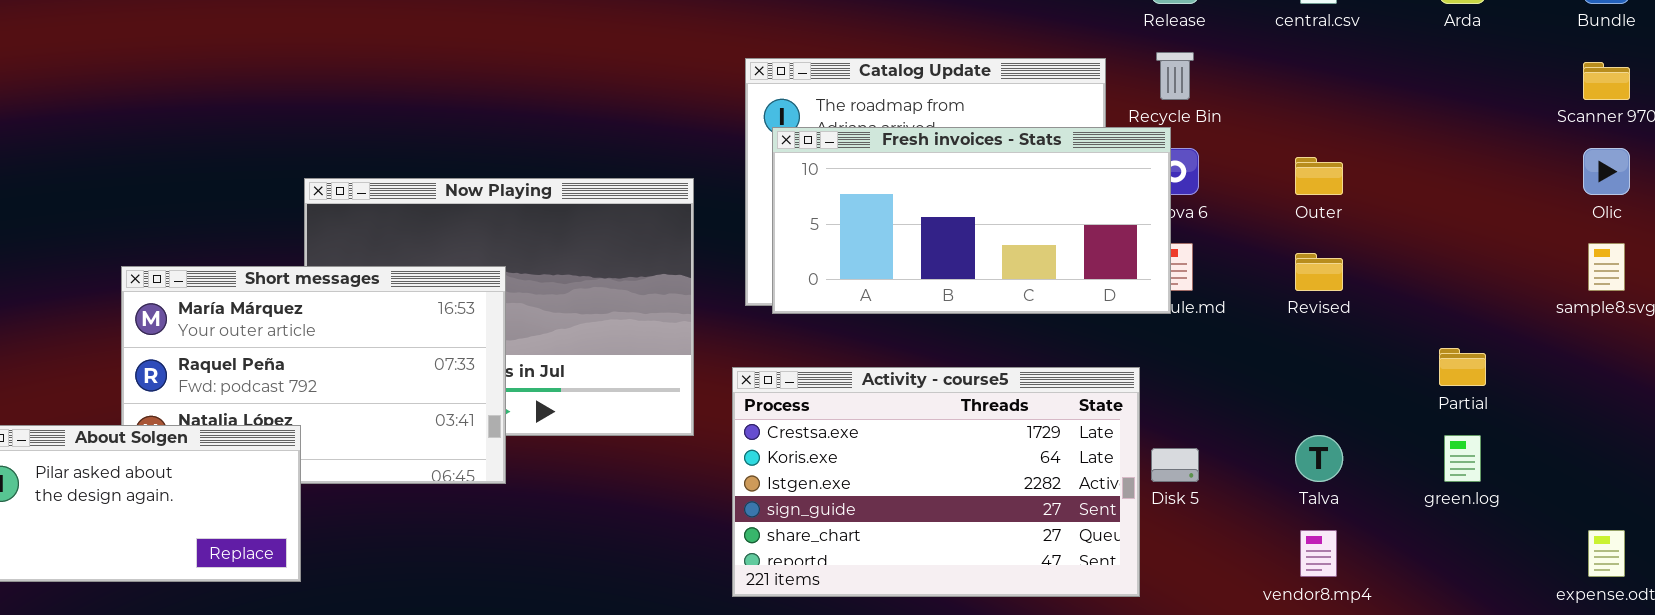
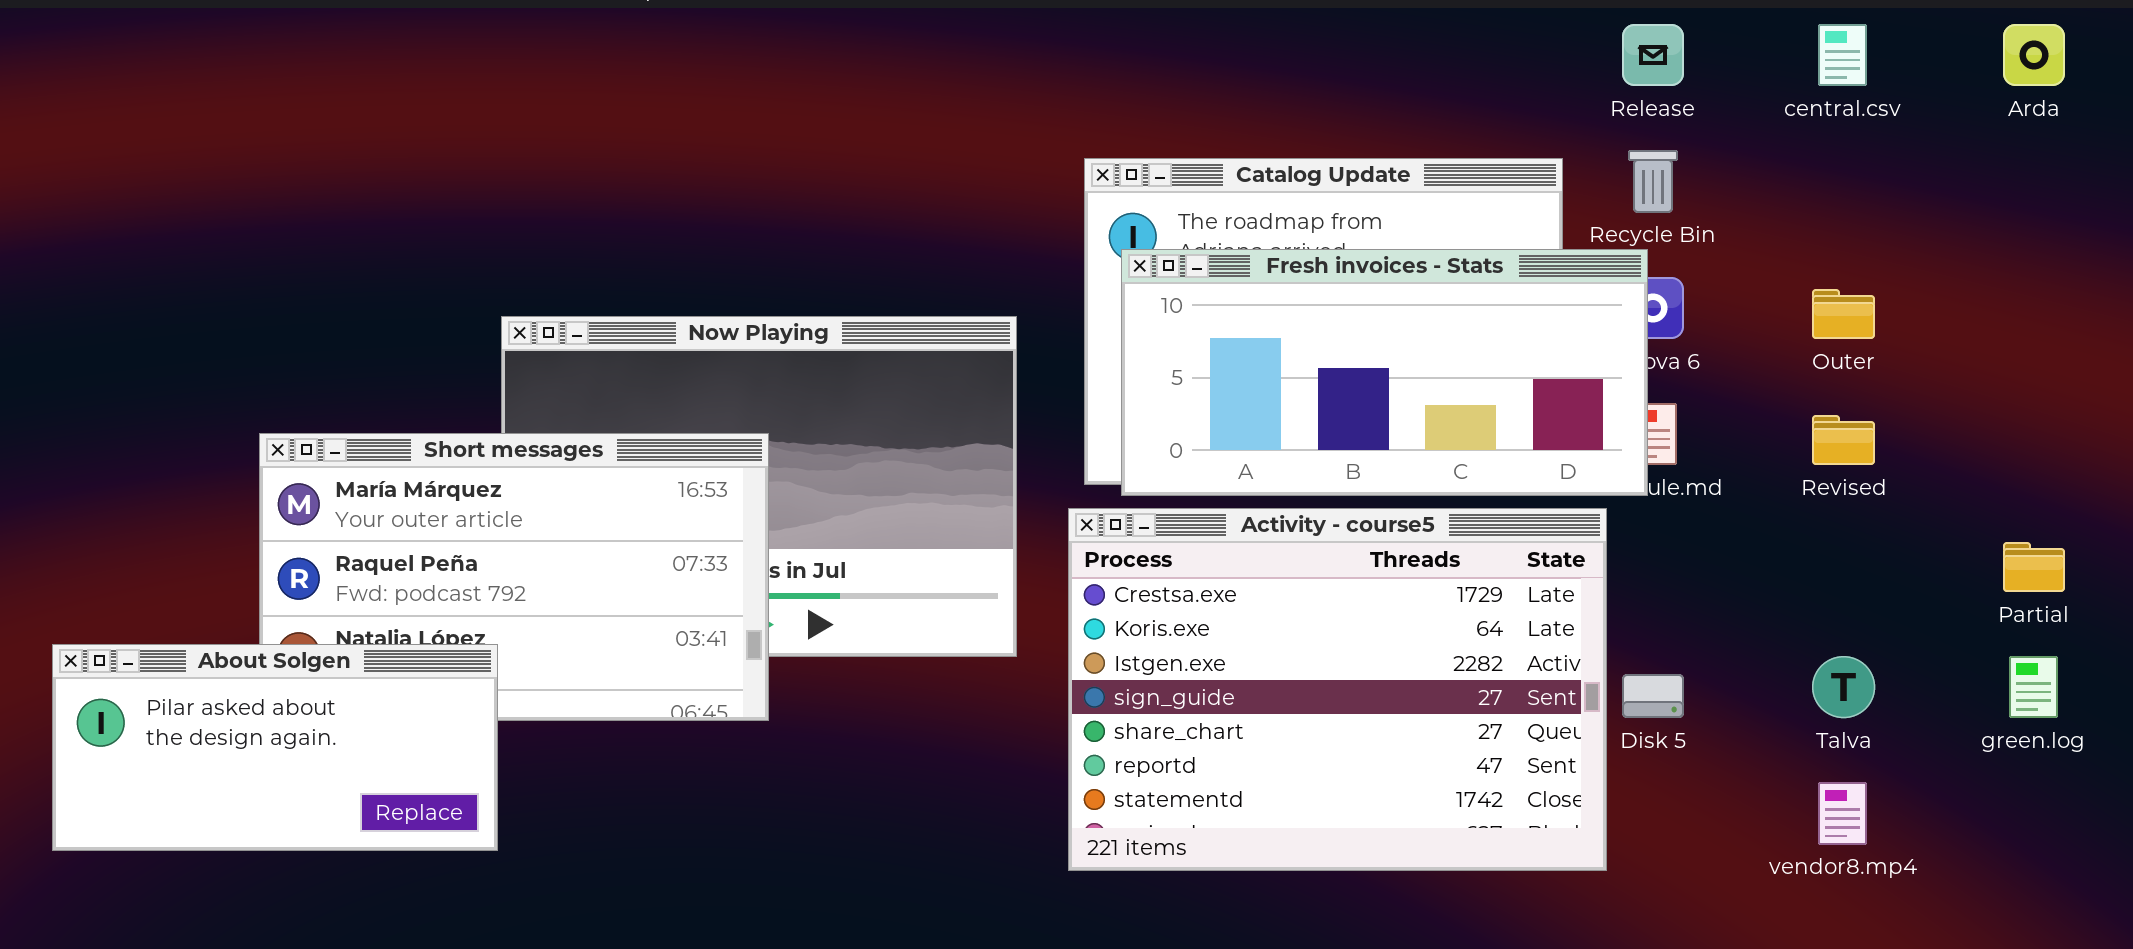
Activity - course5: [732,367,1140,597] -> [1068,508,1607,871], resized

